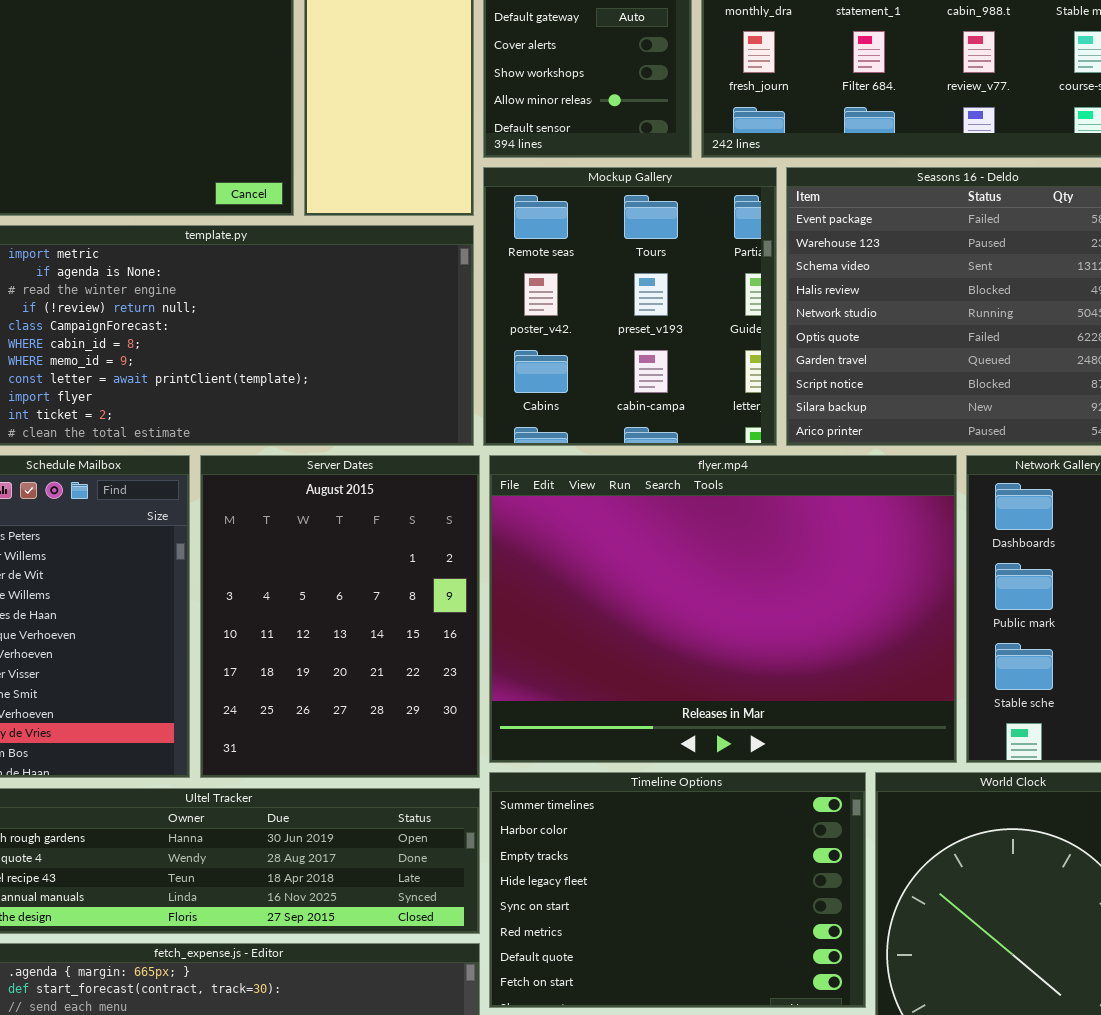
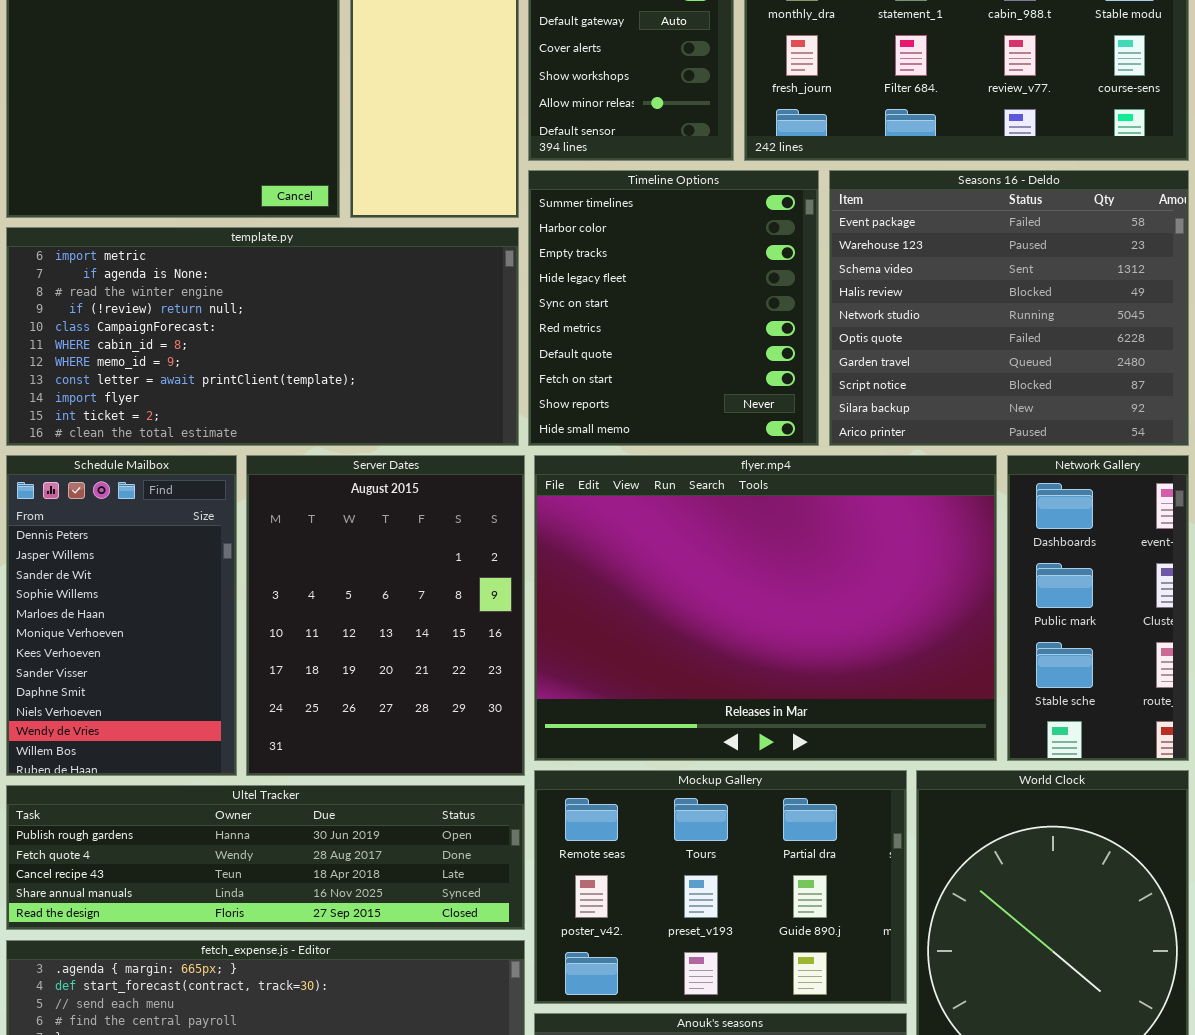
Mockup Gallery: [483,167,777,446] -> [534,770,907,1004], moved, resized
Timeline Options: [489,772,866,1008] -> [528,170,819,446], moved, resized

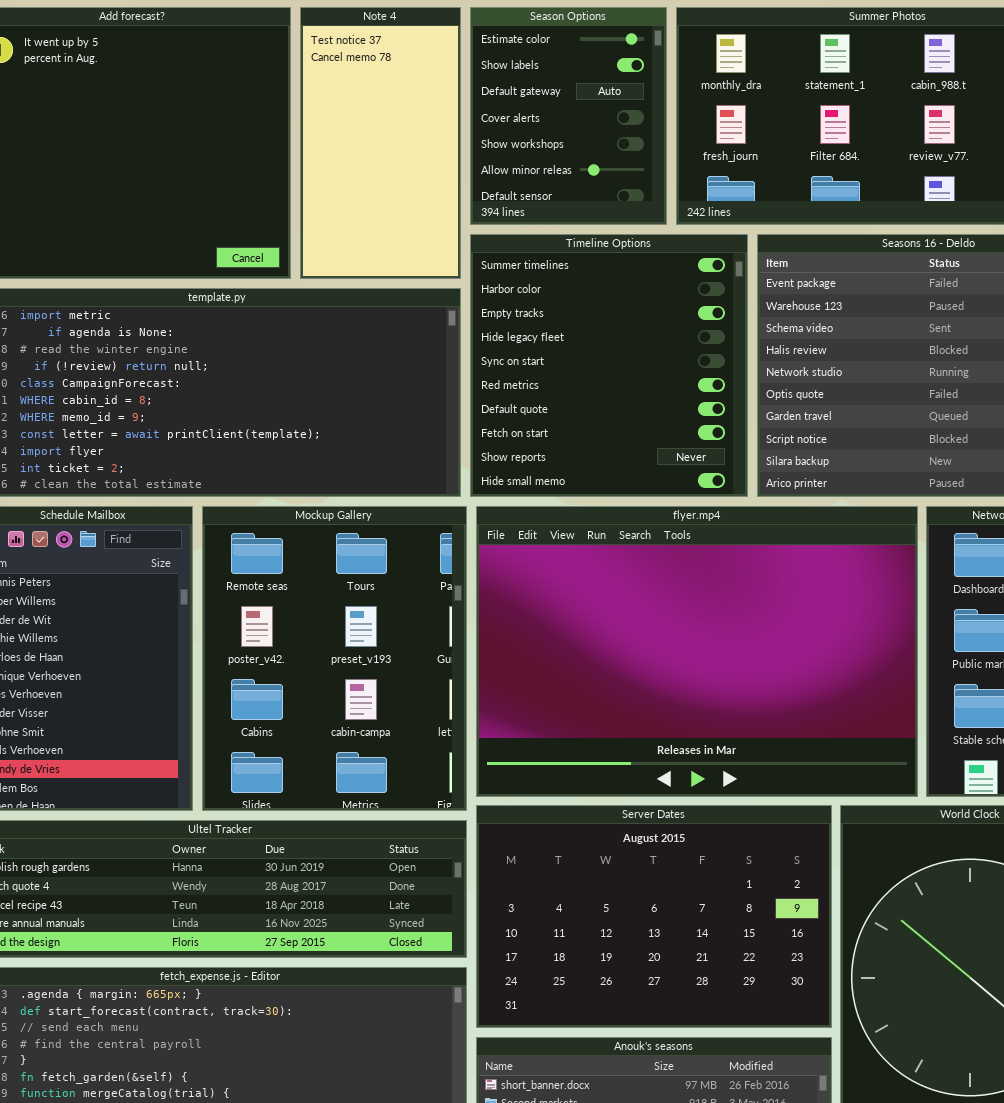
Server Dates: [246,455,525,776] -> [476,805,832,1028], moved, resized
Mockup Gallery: [534,770,907,1004] -> [202,506,467,811], moved, resized

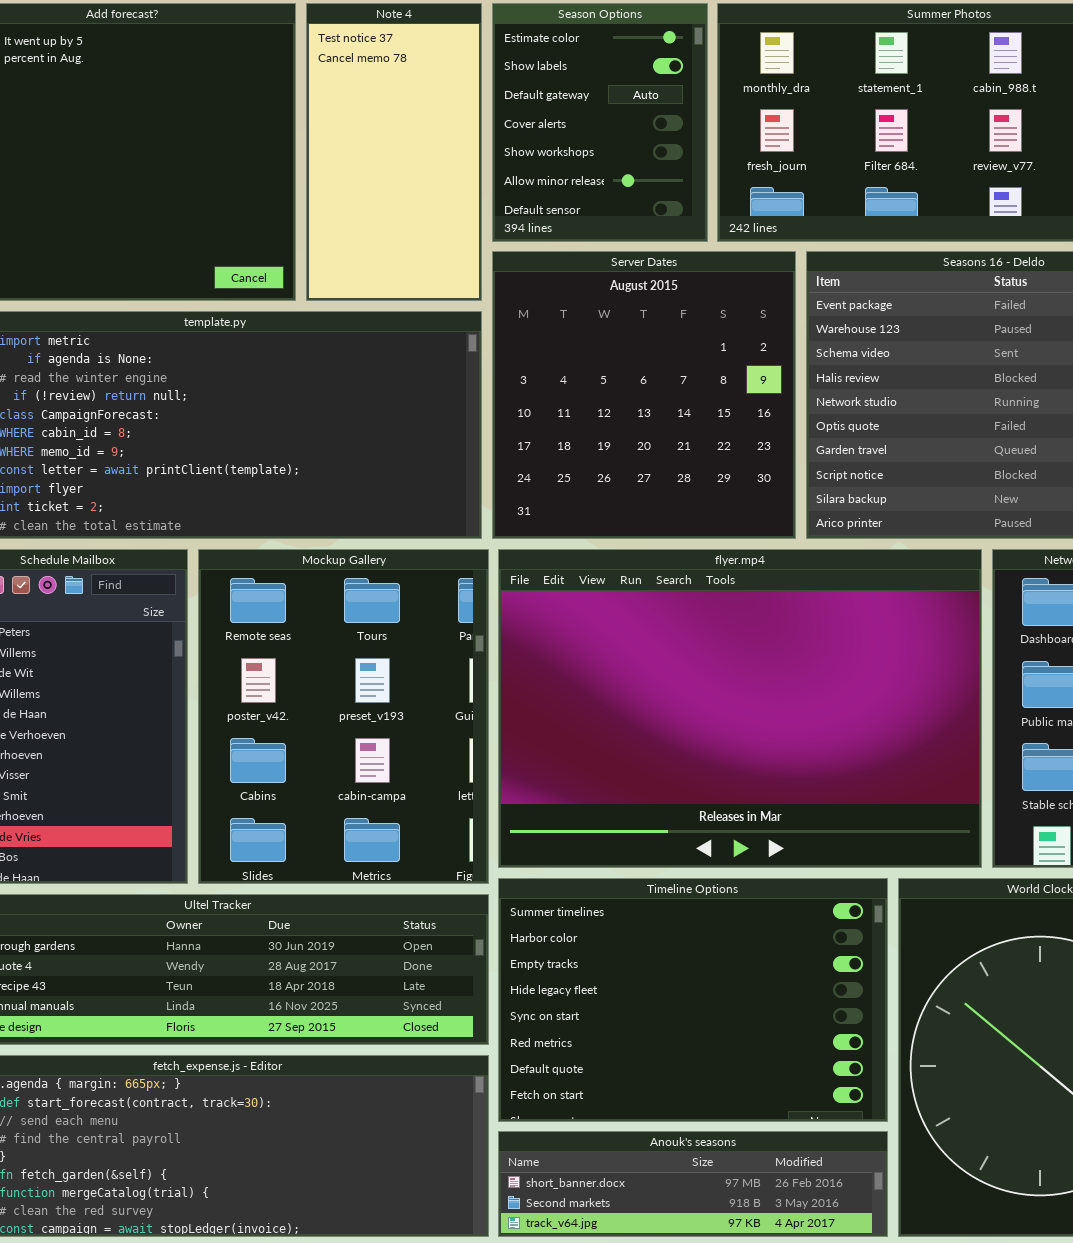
Timeline Options: [470,234,748,497] -> [498,878,888,1122], moved, resized
Server Dates: [476,805,832,1028] -> [492,251,796,539], moved, resized

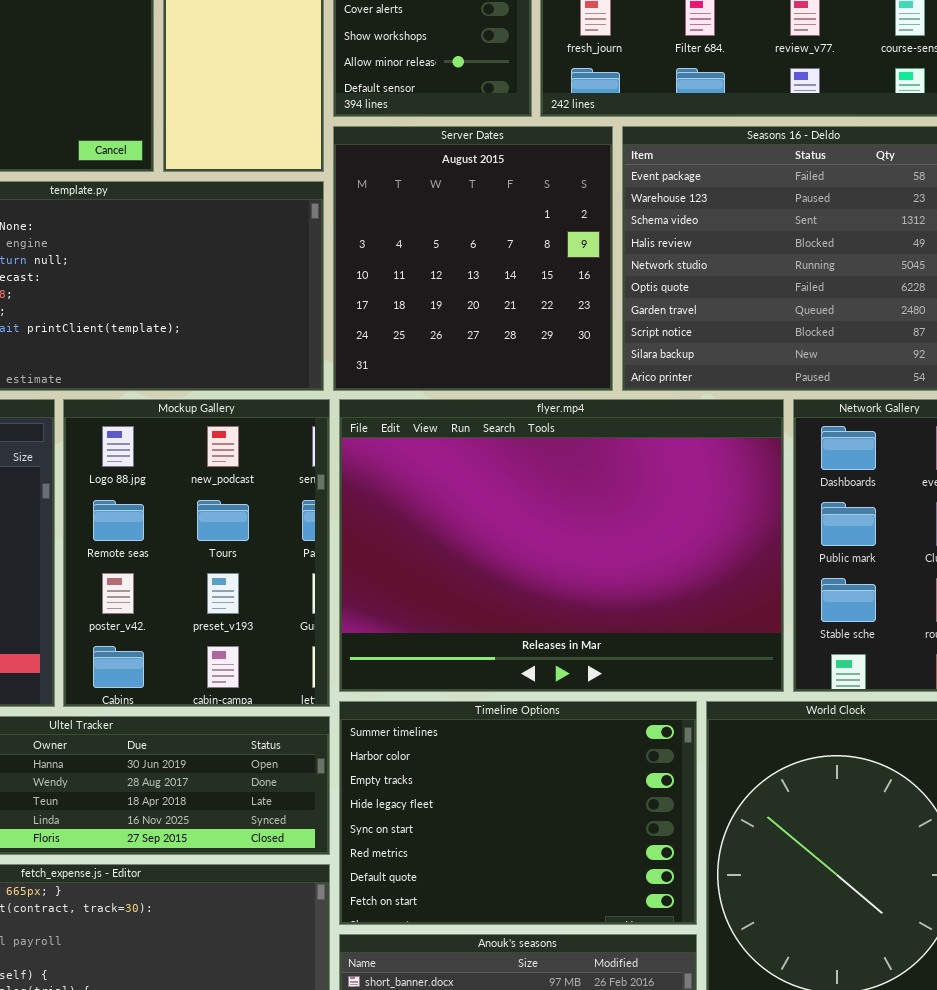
Mockup Gallery: [198,549,489,884] -> [63,399,330,707], scrolled up 1 row

